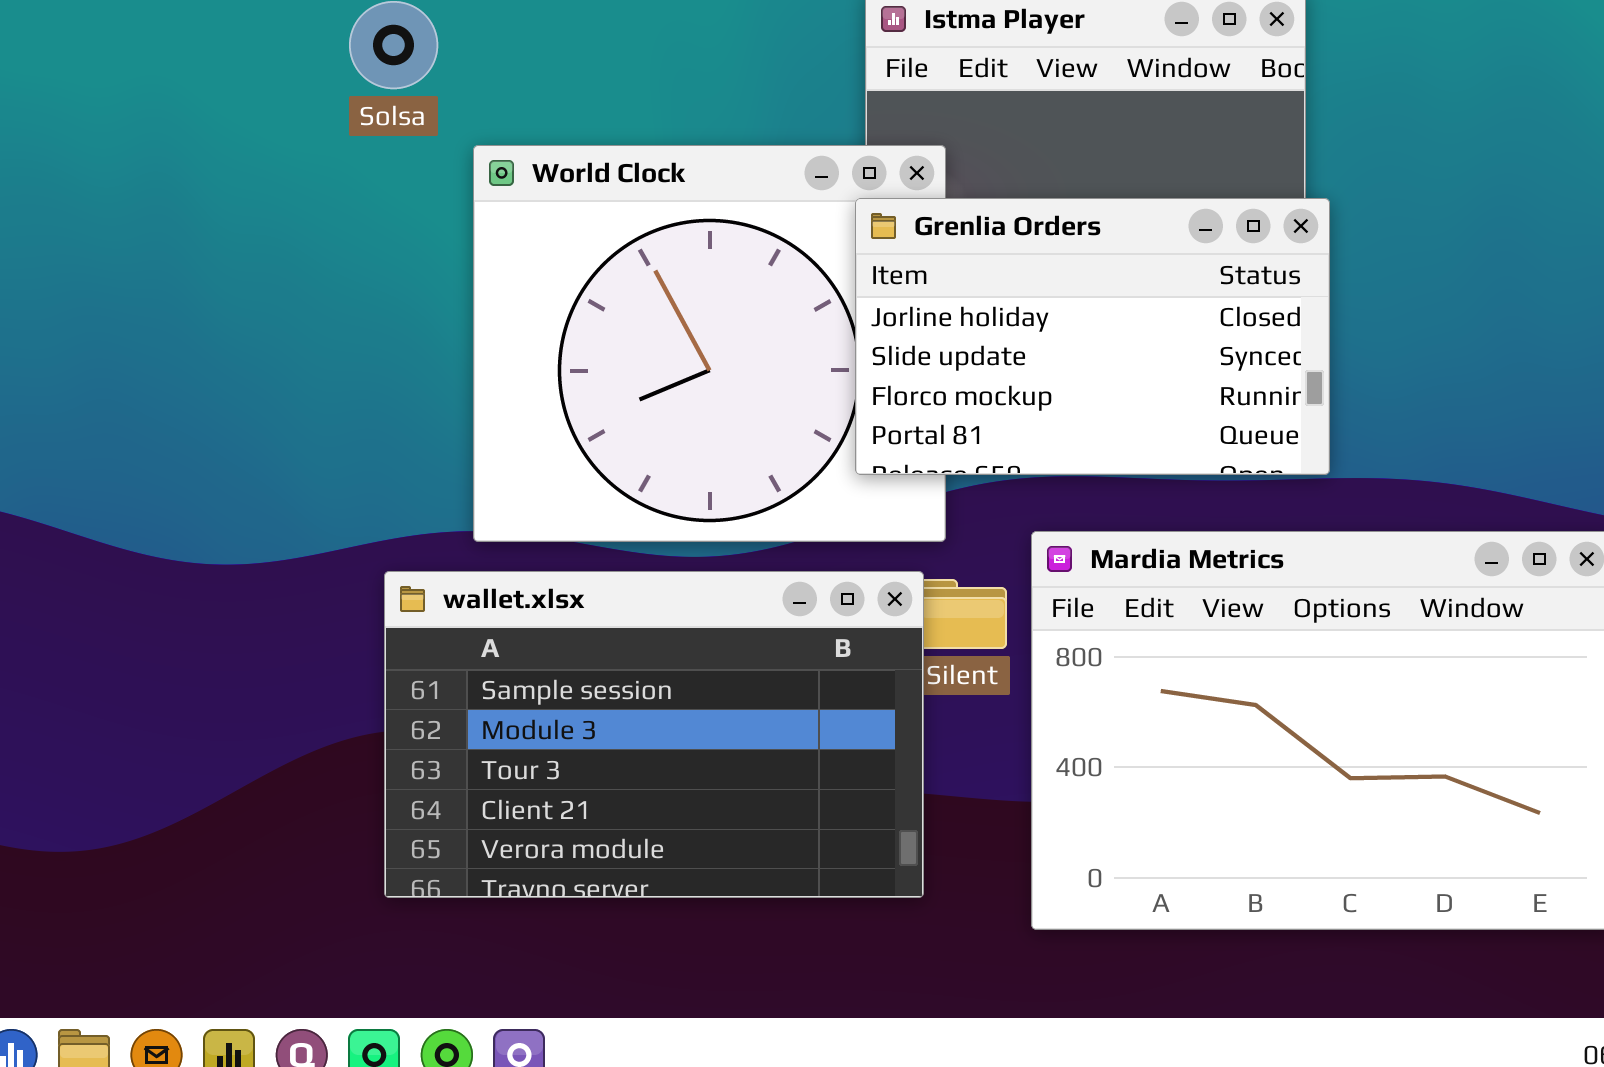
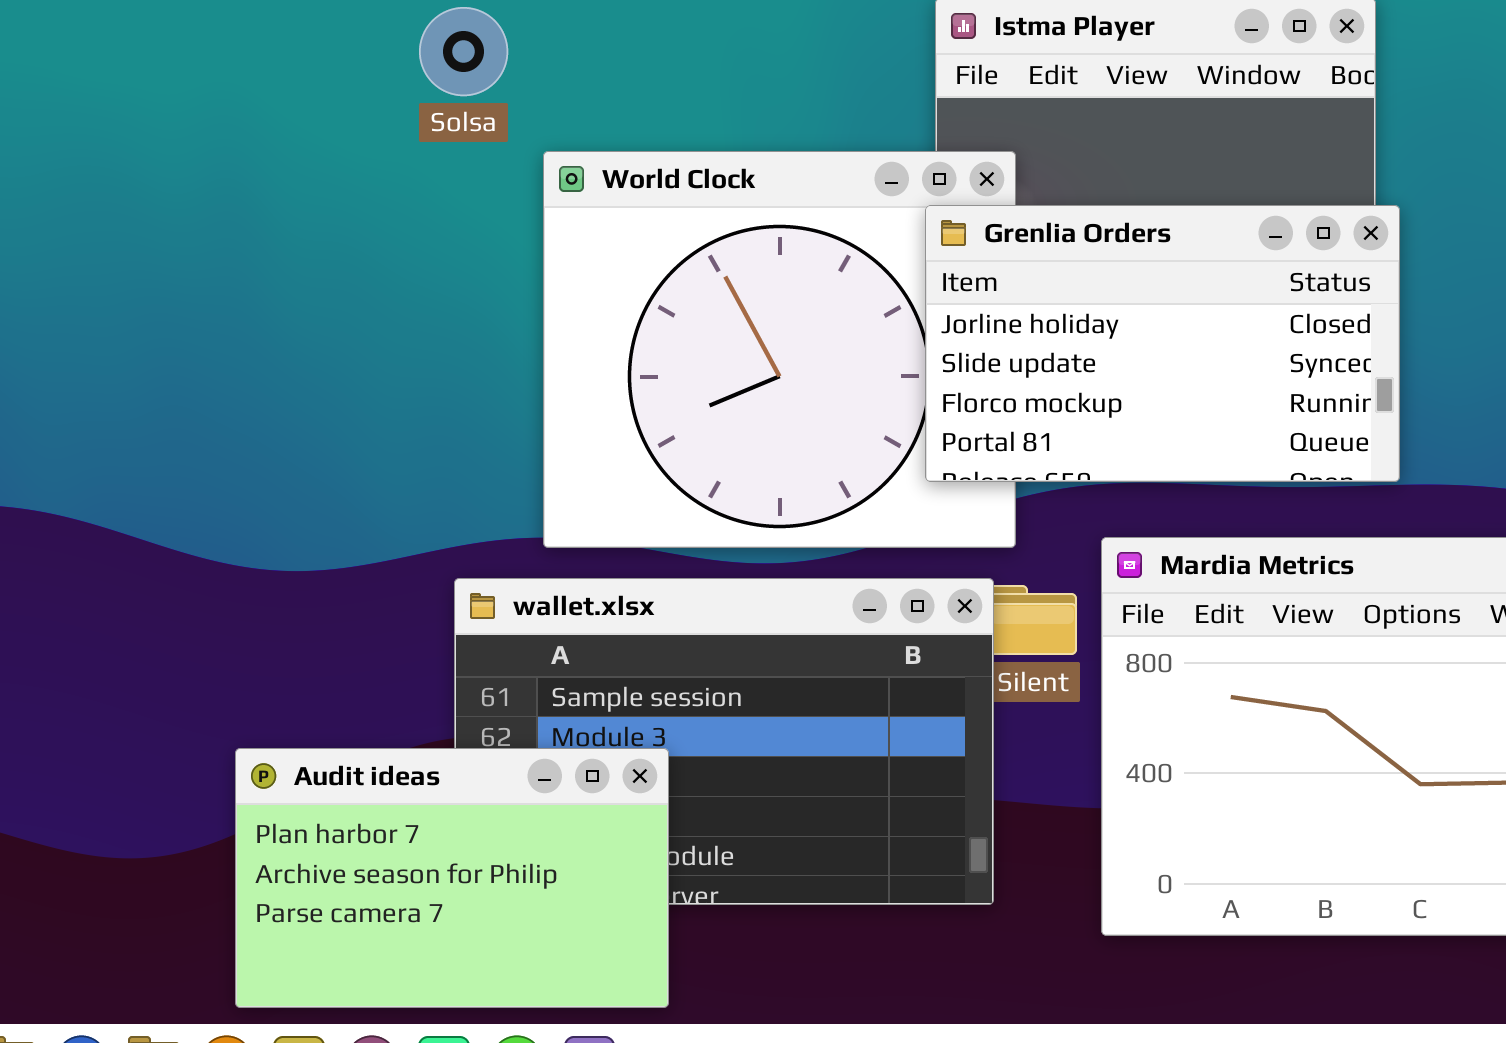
Audit ideas: none -> [235,748,669,1008], opened

